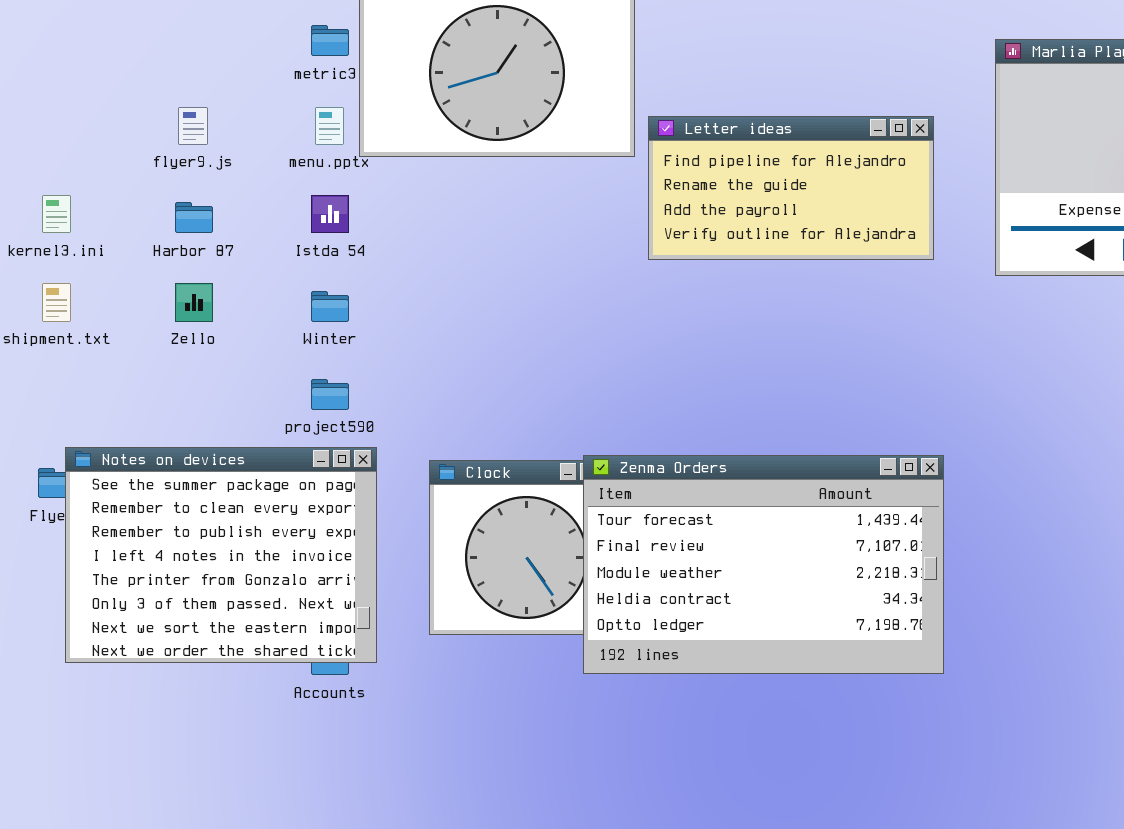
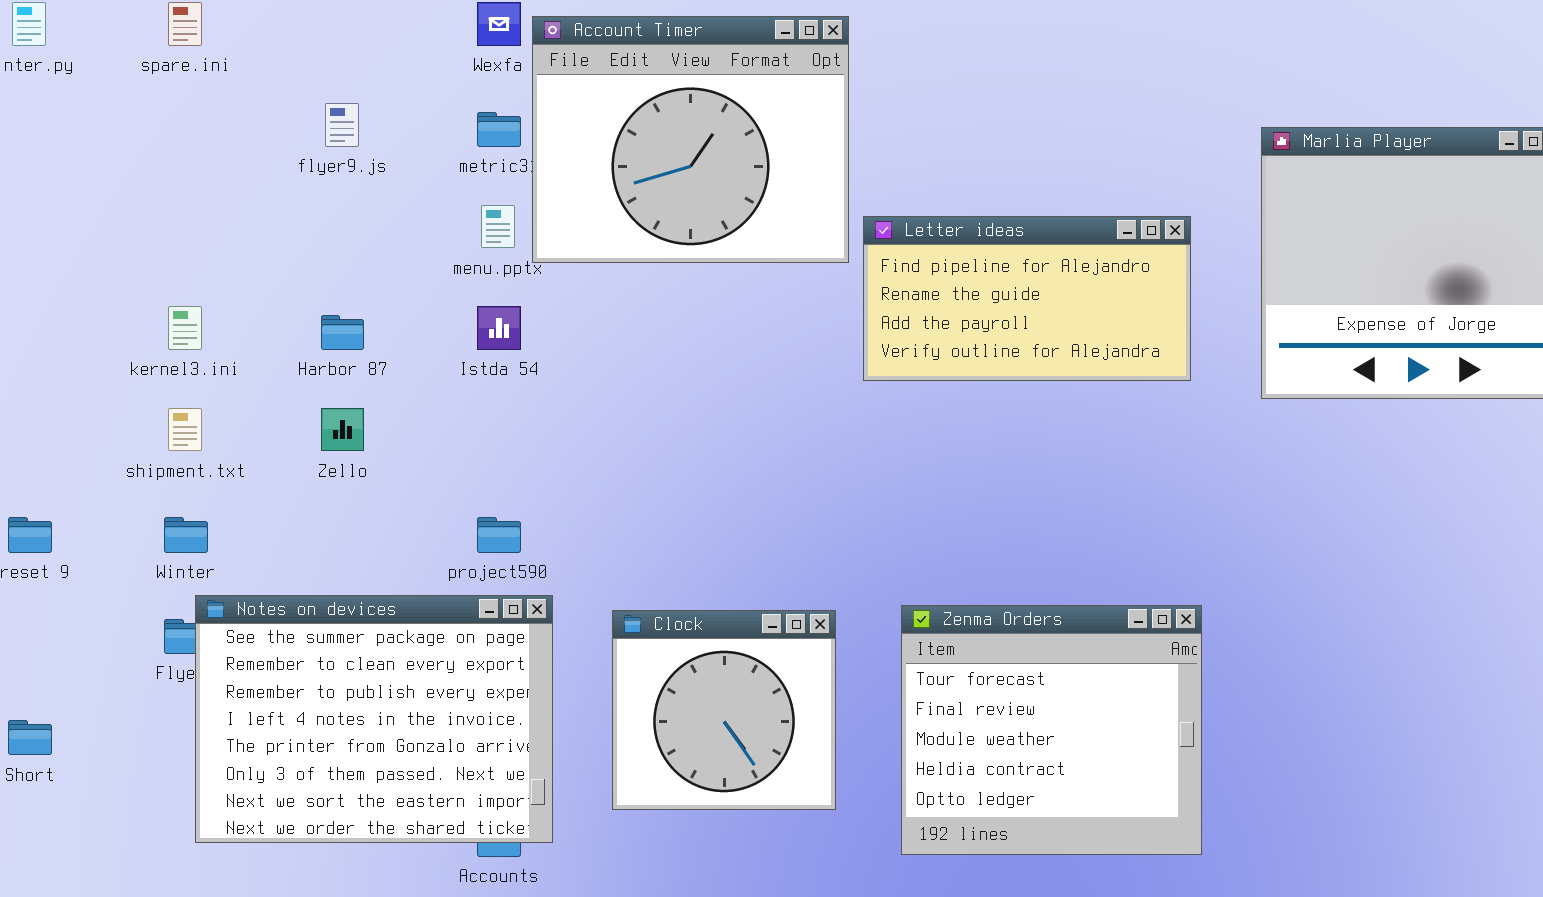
flyer9.js: [178,107,208,145] -> [325,103,359,147], moved
Winter: [311,291,349,322] -> [164,517,208,553], moved
Zenma Orders: [583,455,944,674] -> [901,605,1202,855], resized

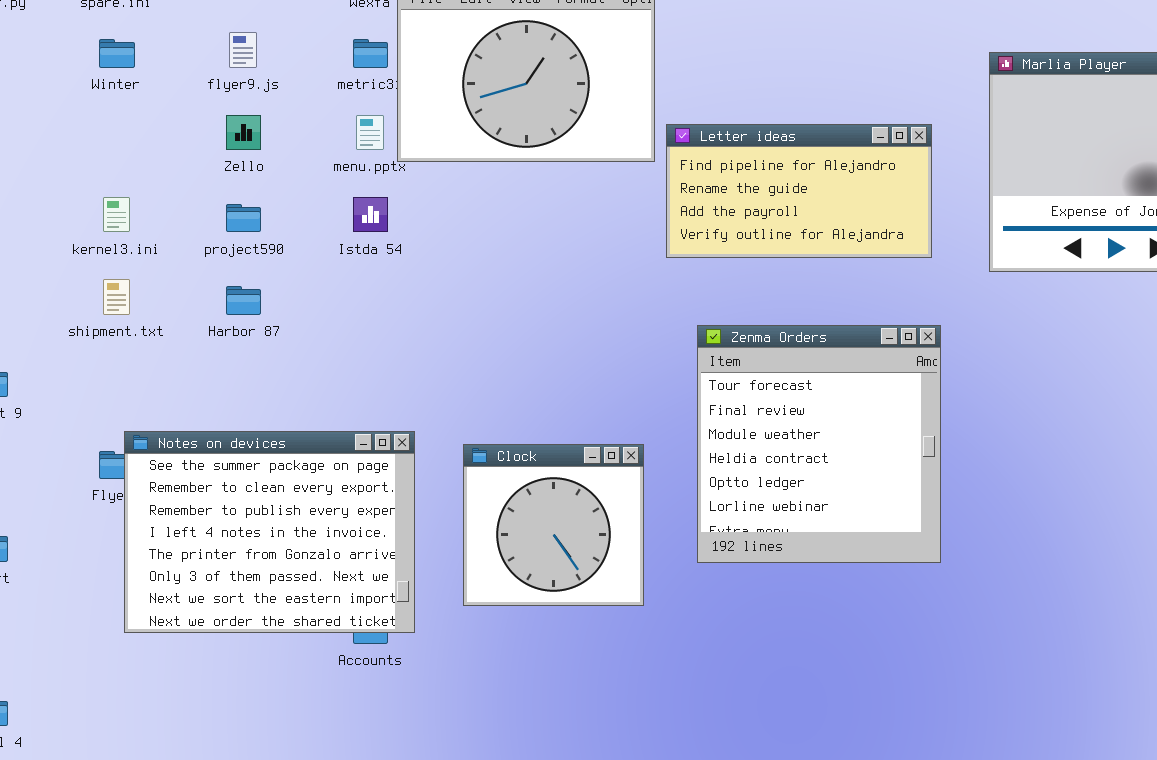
Harbor 87: [321,315,364,350] -> [226,286,261,315], moved
Zello: [321,408,364,451] -> [226,115,261,150], moved
Winter: [164,517,208,553] -> [99,39,135,68], moved
project590: [477,517,521,553] -> [226,204,261,232], moved
Zenma Orders: [901,605,1202,855] -> [697,325,941,563], moved, resized

